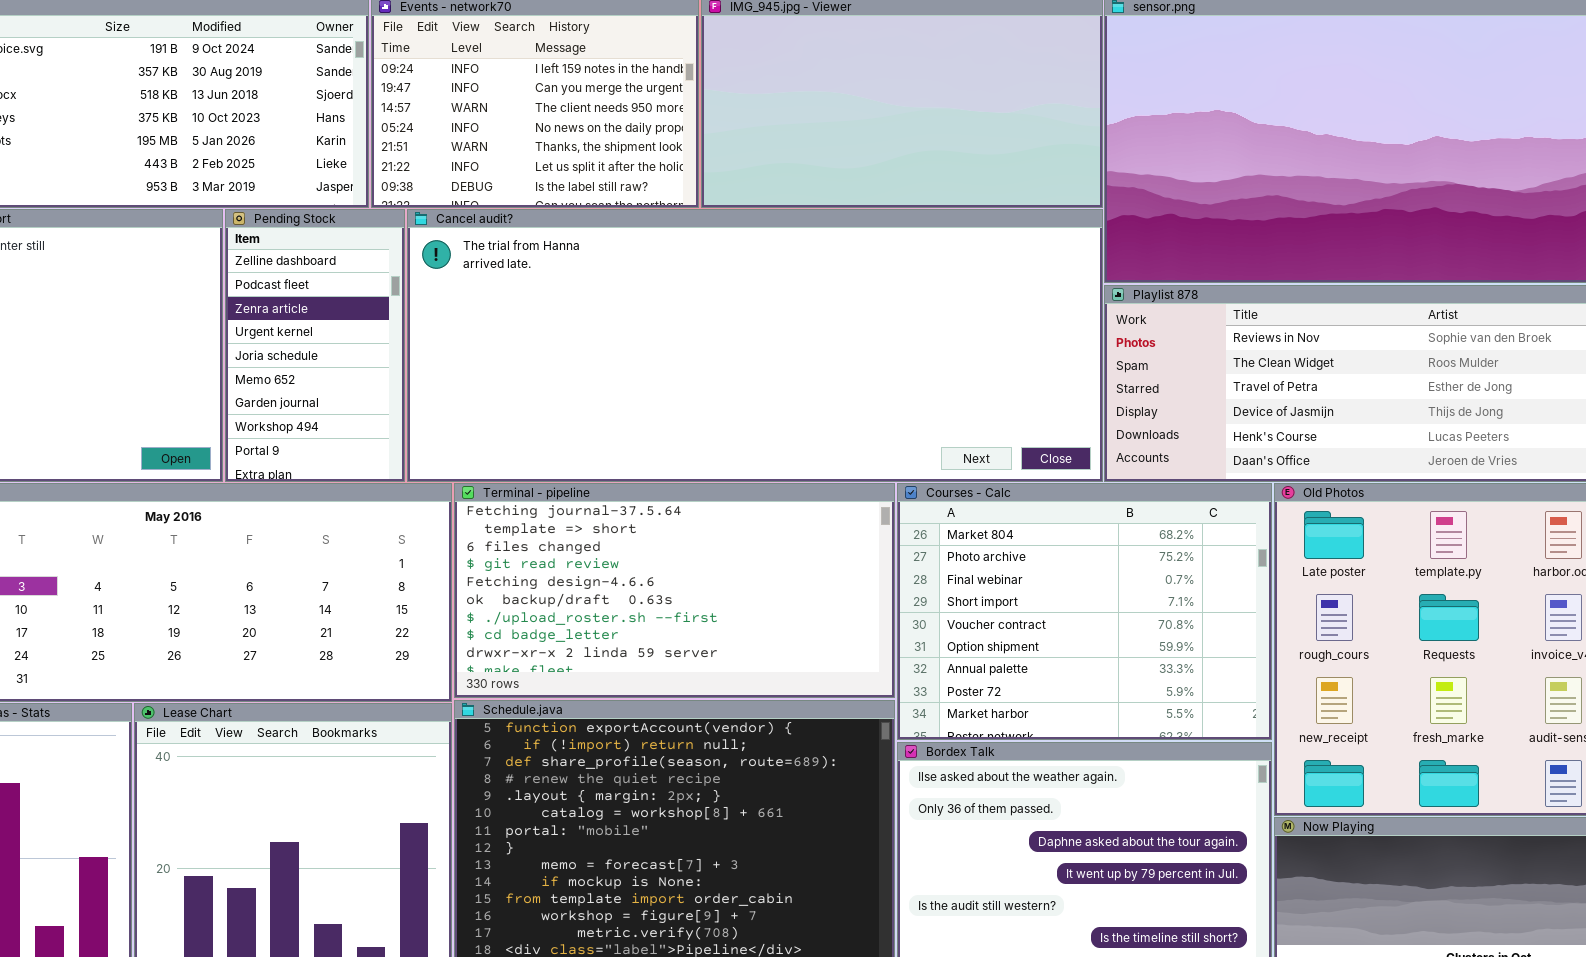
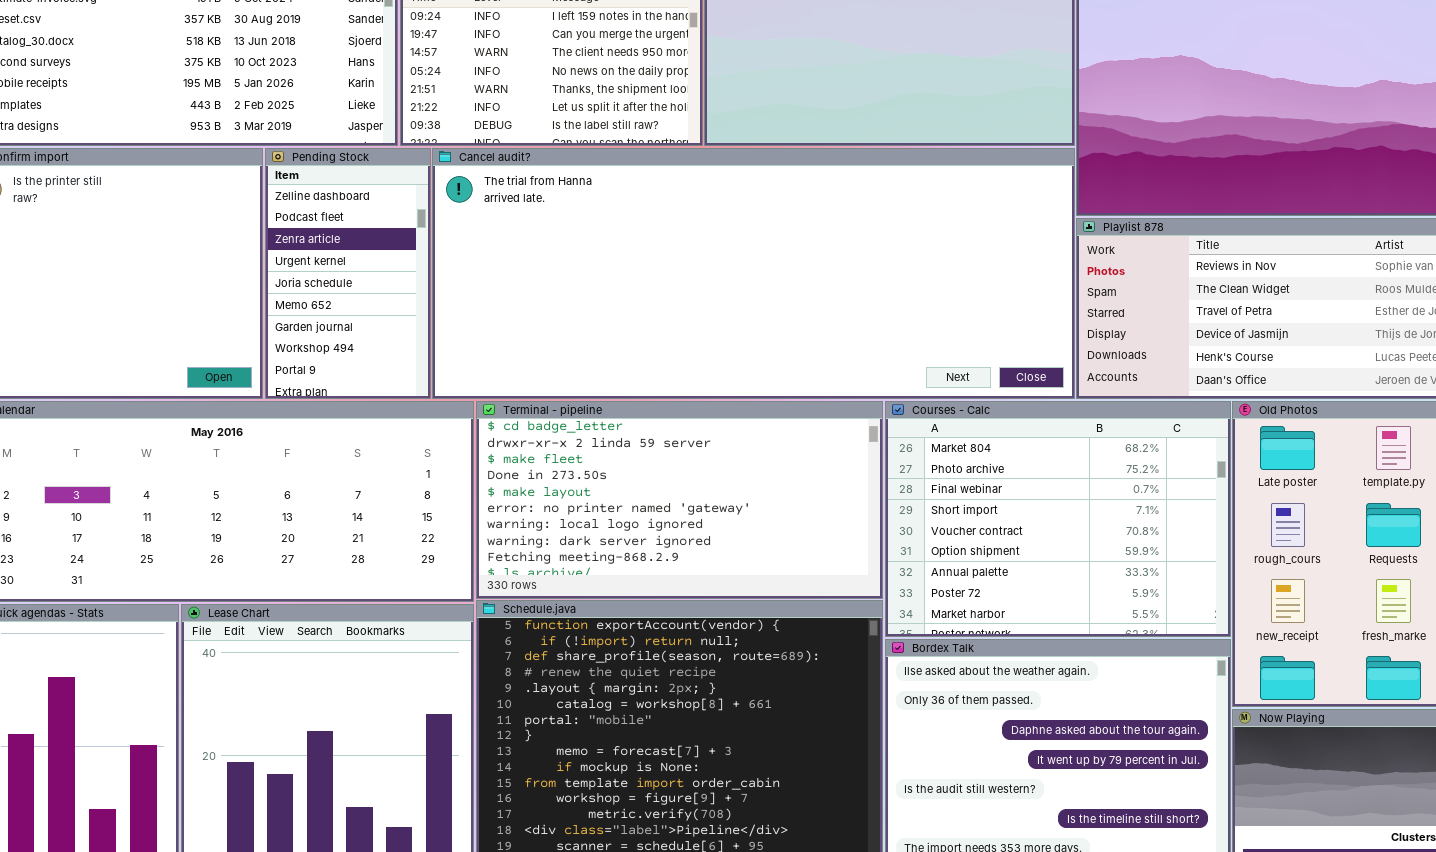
Terminal - pipeline: [454,483,895,698] -> [476,401,883,599], scrolled down 7 rows

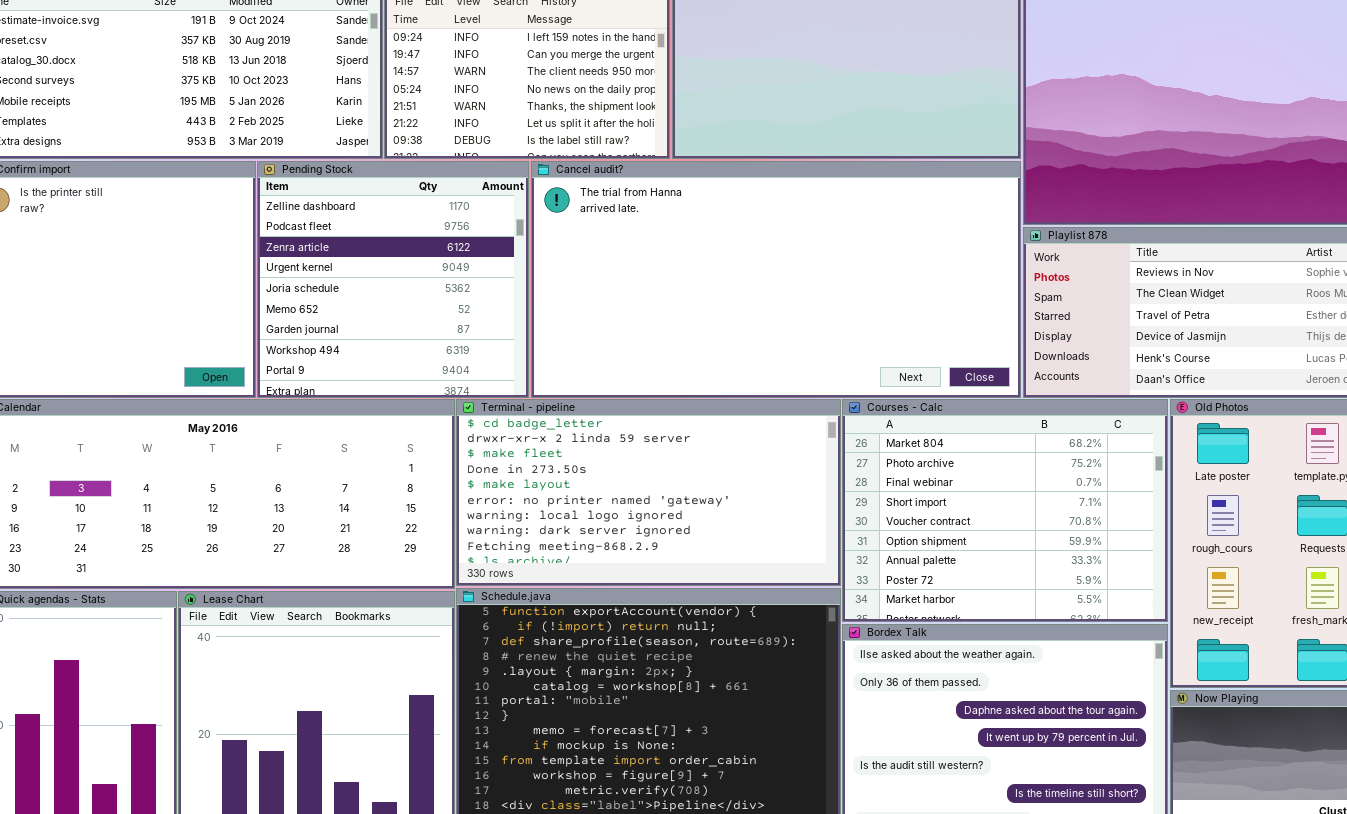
Pending Stock: [265,148,431,399] -> [257,161,529,398], resized
Cancel audit?: [432,148,1075,399] -> [531,161,1021,398], resized

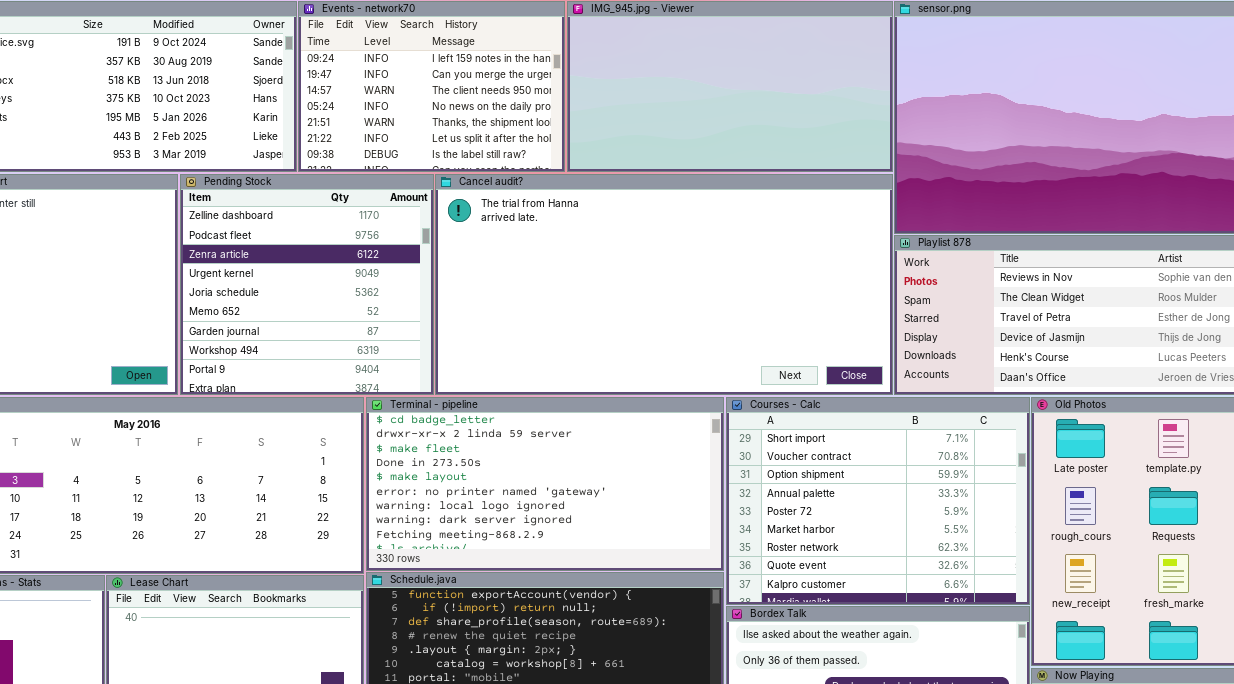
Courses - Calc: [842,399,1168,622] -> [726,397,1030,605], scrolled down 3 rows

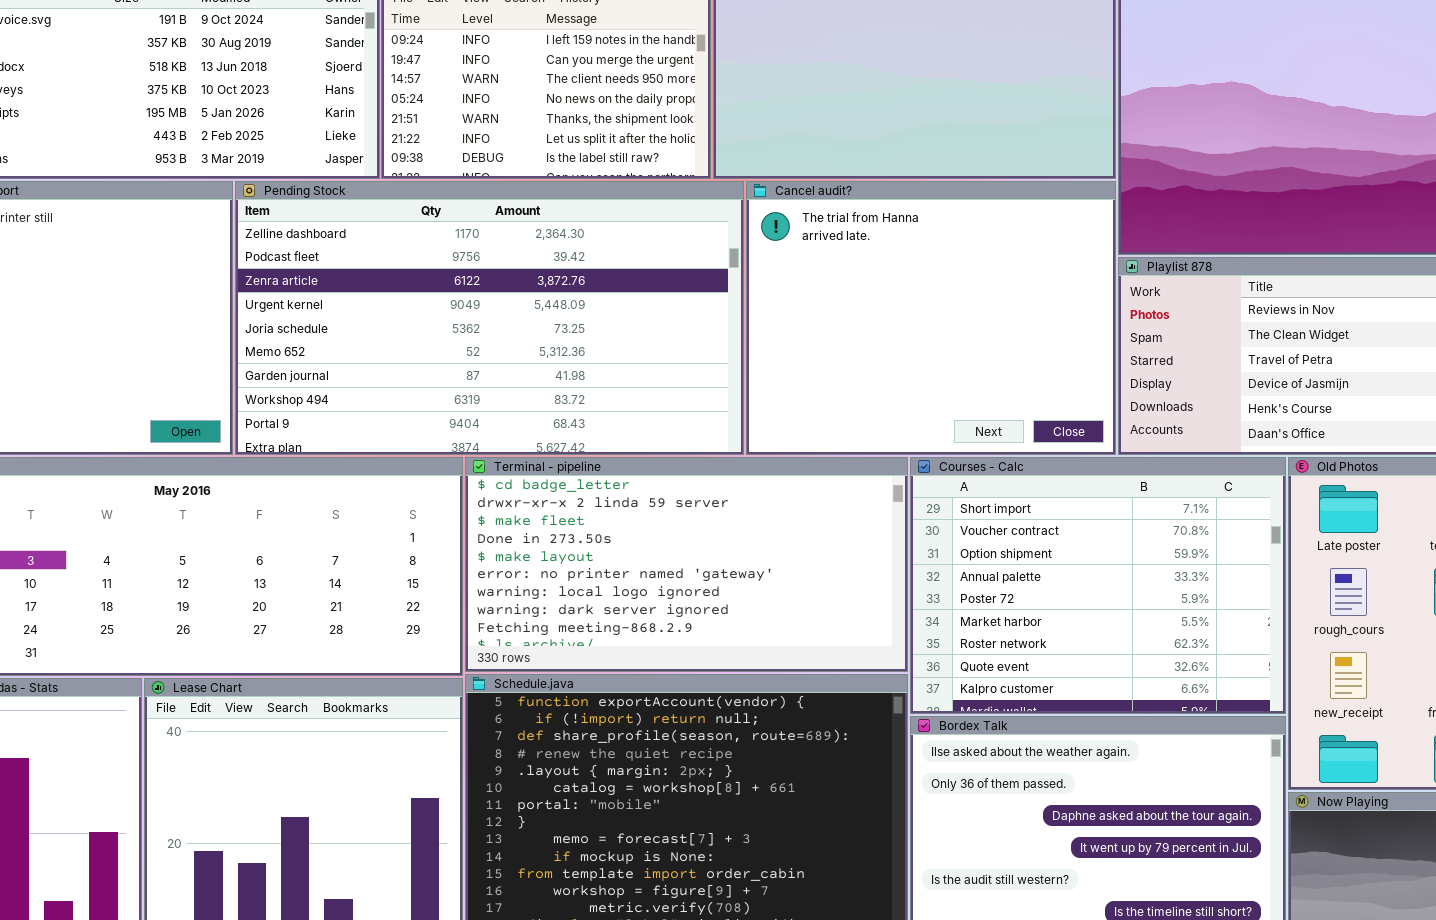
Pending Stock: [180,174,434,395] -> [235,181,744,455], resized
Cancel audit?: [435,174,893,395] -> [746,181,1116,455], resized

